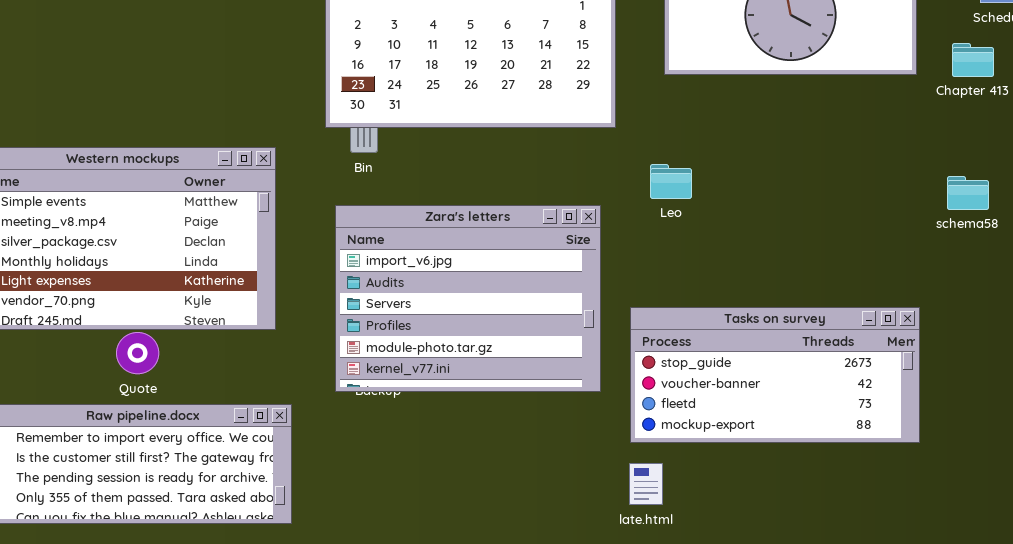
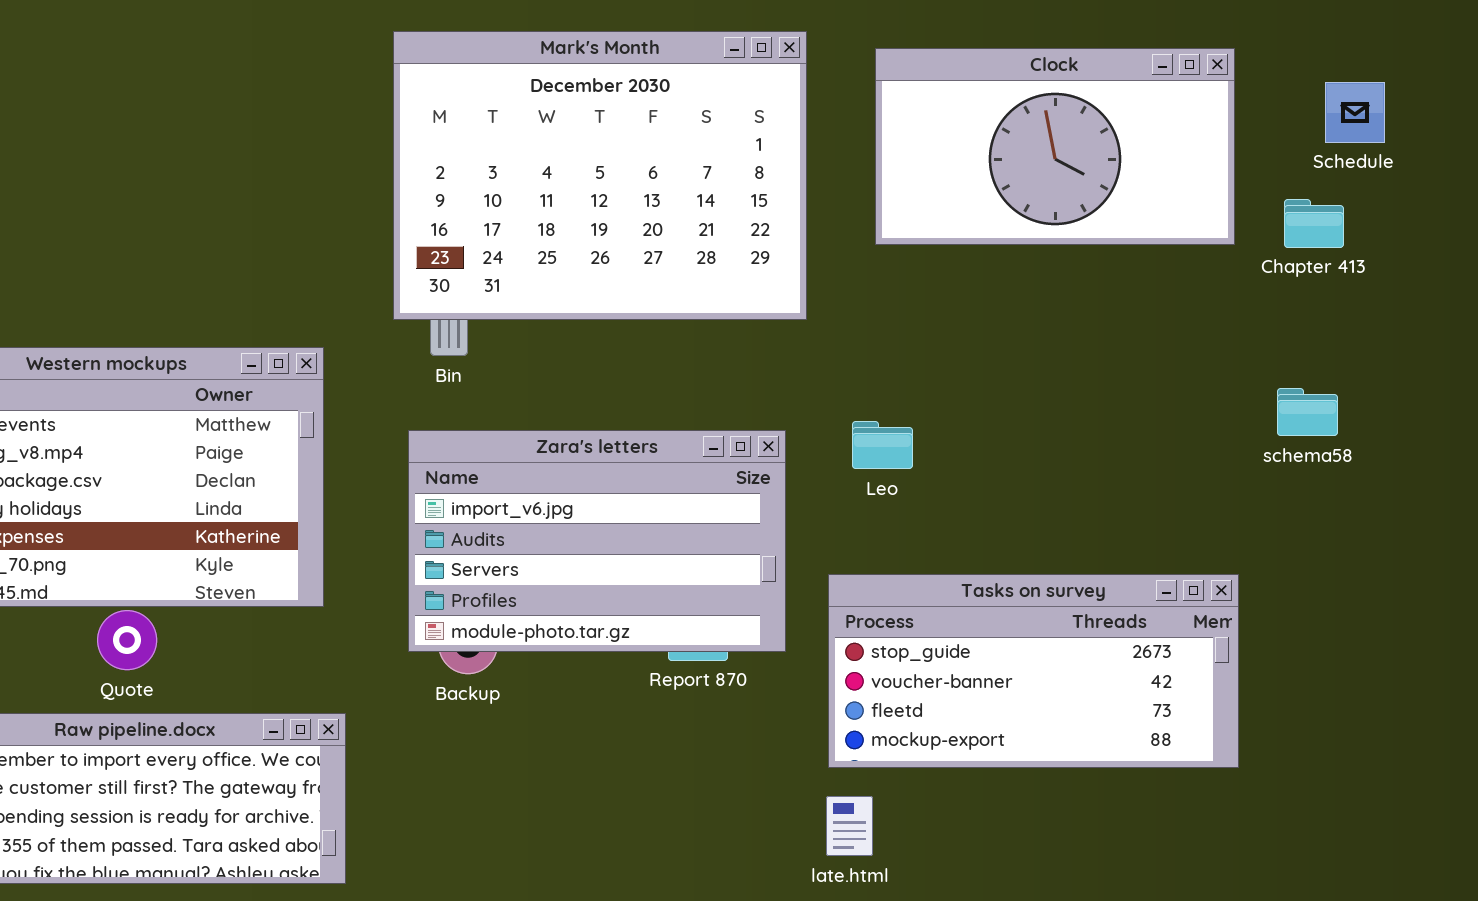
Leo: [650,164,692,199] -> [852,421,913,469], moved
Zara's letters: [335,205,601,392] -> [408,430,786,652], resized

